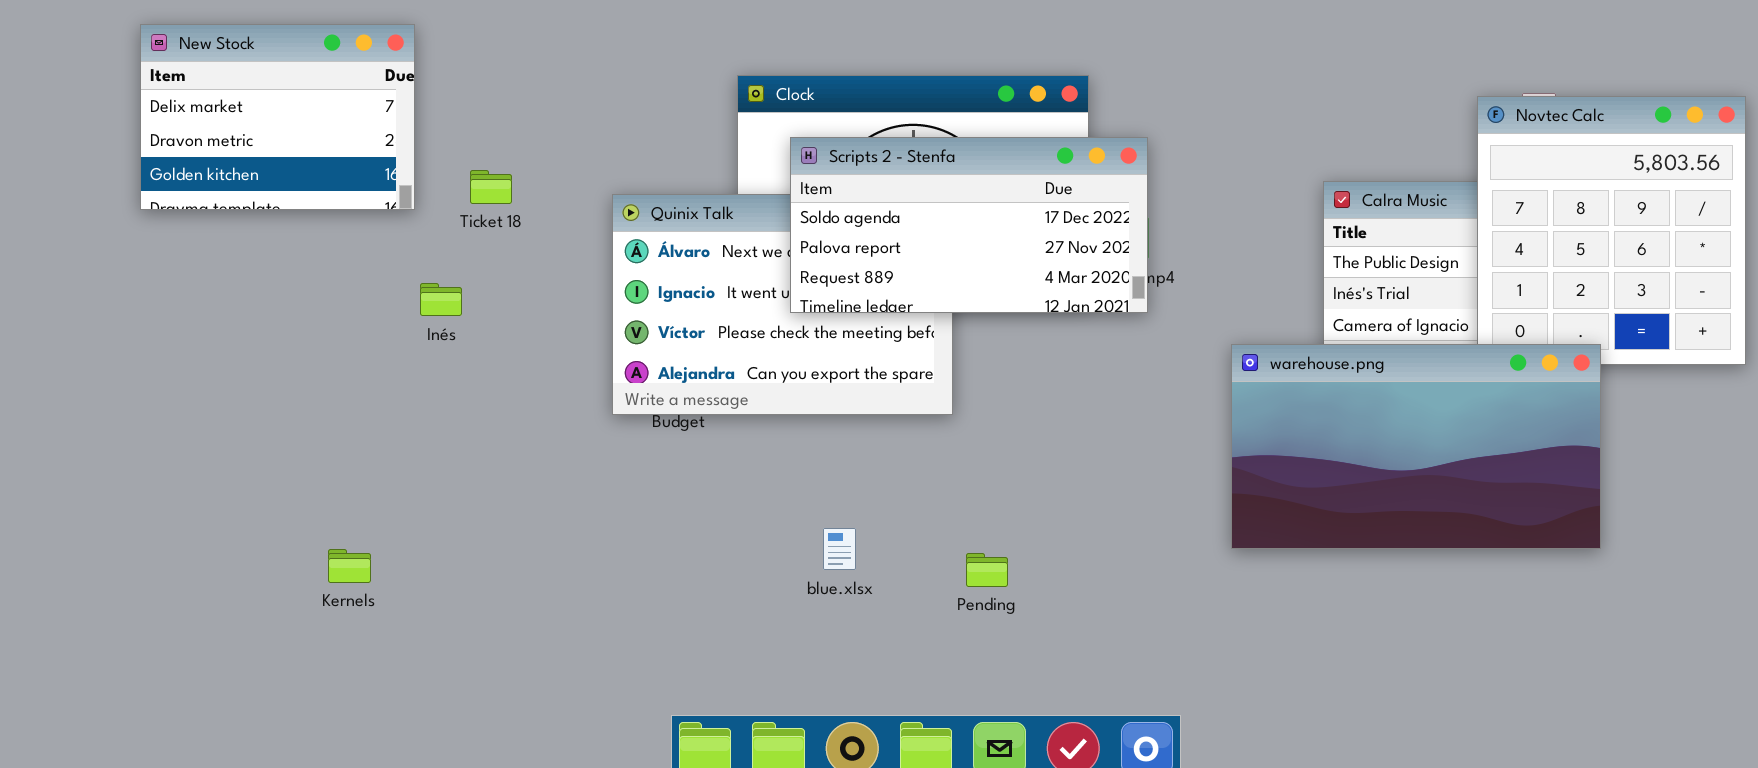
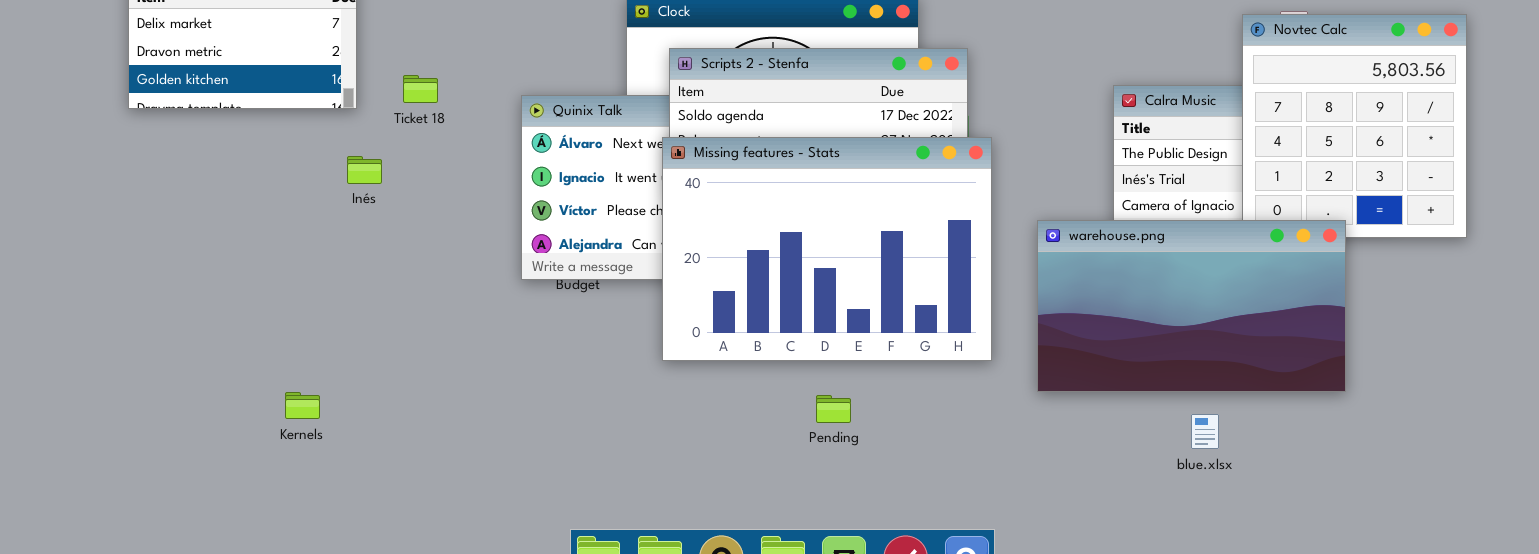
Missing features - Stats: none -> [662,137,992,361], opened
Inés: [420,283,462,316] -> [347,156,382,184], moved
blue.xlsx: [823,528,856,570] -> [1191,414,1219,449], moved

